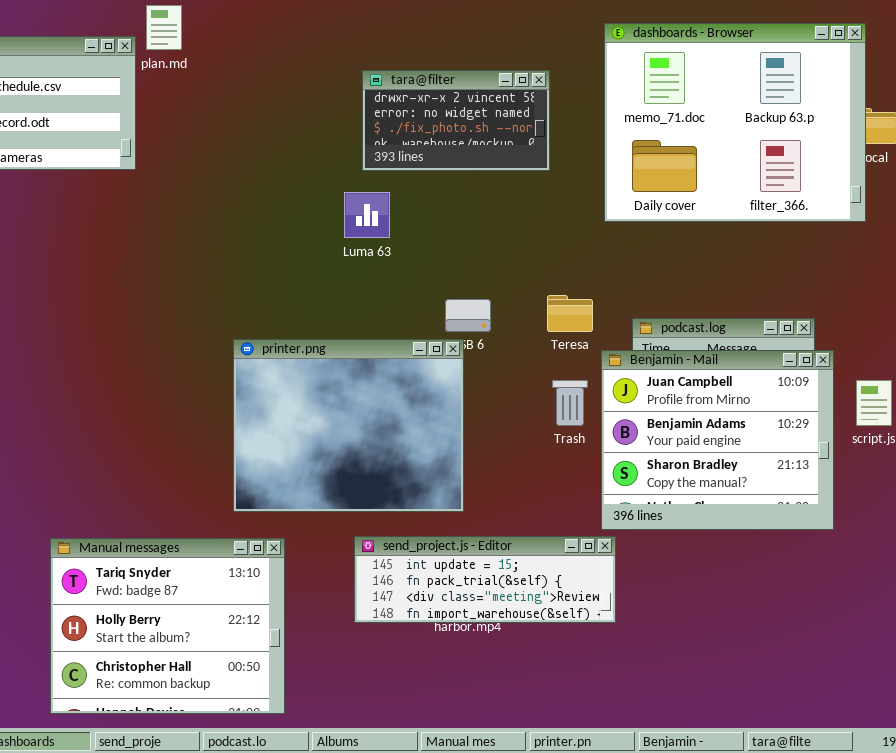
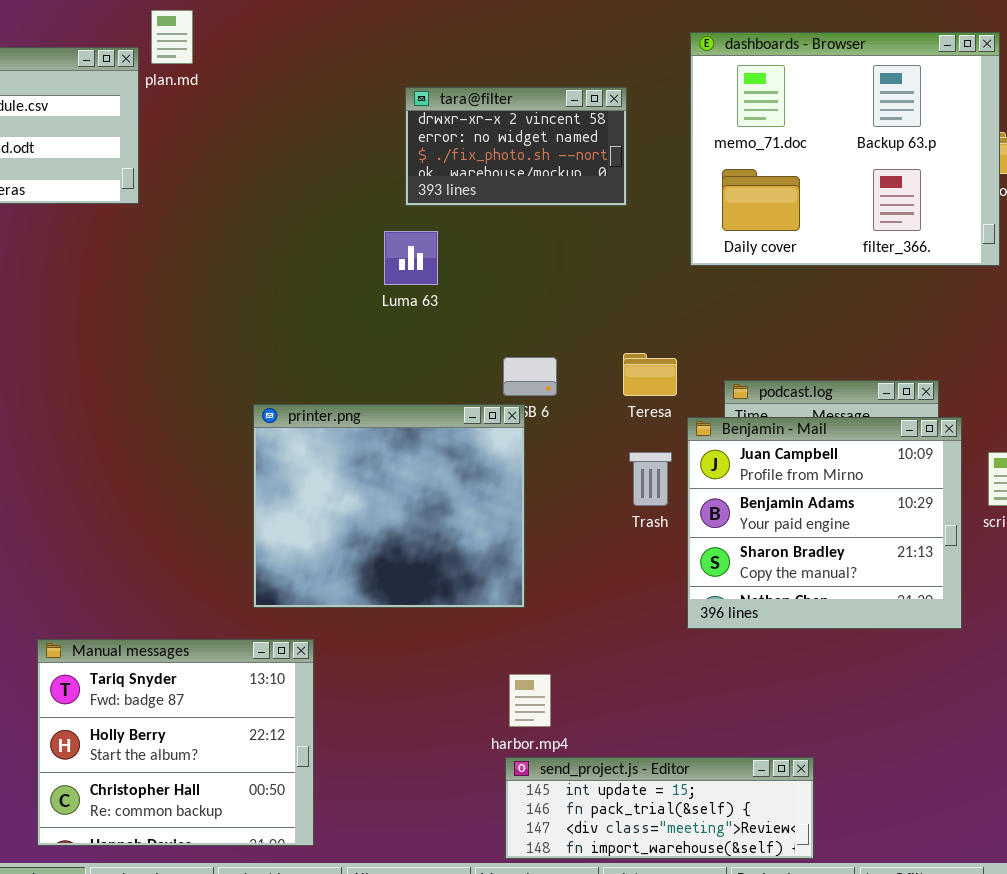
send_project.js - Editor: [354,536,616,623] -> [505,757,814,859], moved

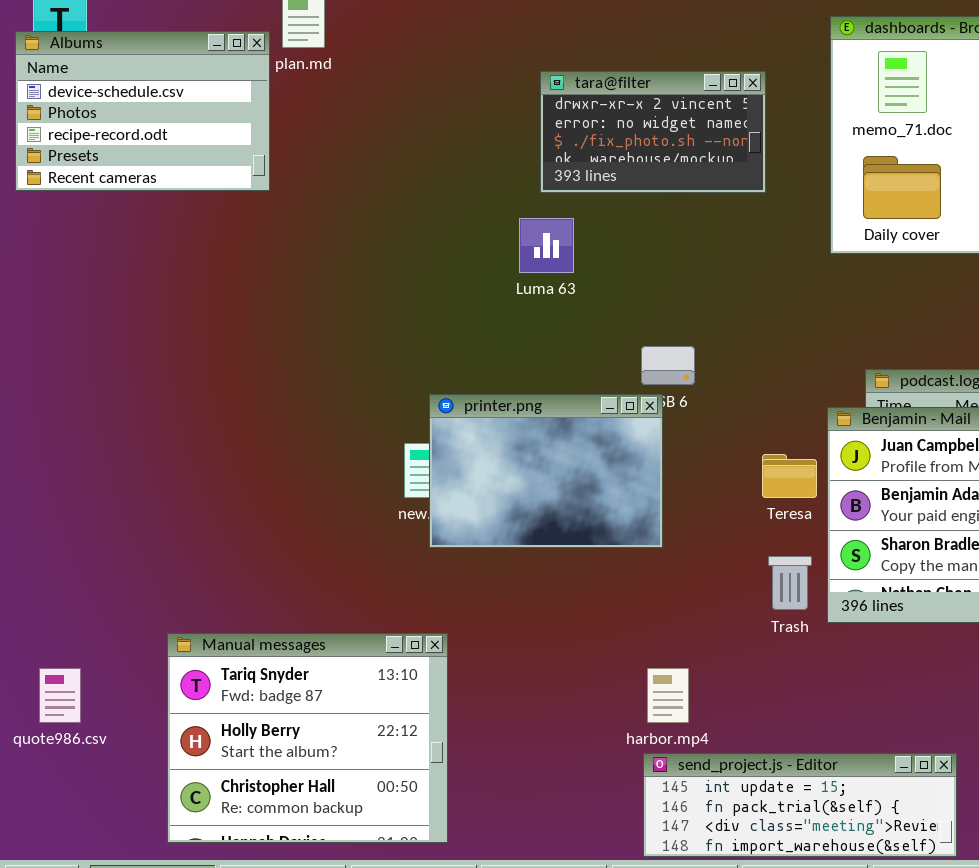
Teresa: [623,353,677,396] -> [762,454,817,498], moved
printer.png: [253,404,525,608] -> [429,394,663,548], resized
Trash: [629,452,672,506] -> [768,556,812,610], moved

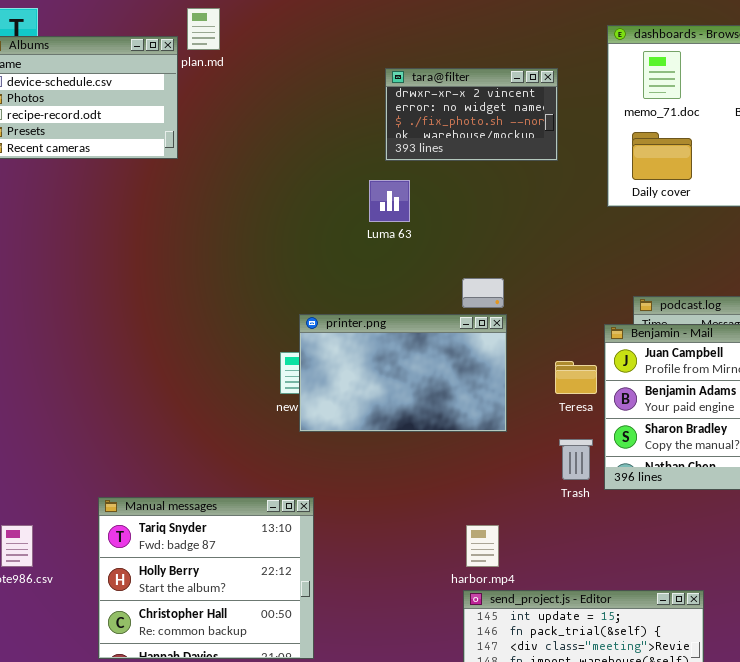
printer.png: [429,394,663,548] -> [299,314,507,432], resized

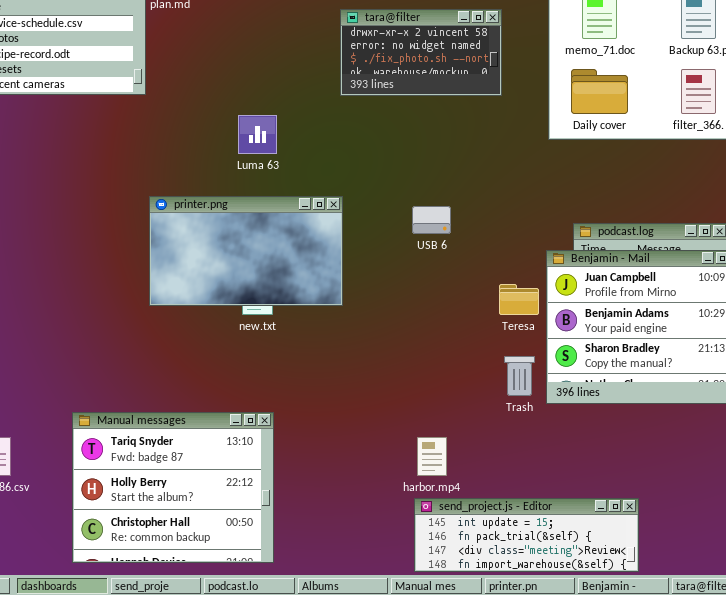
Luma 63: [369,180,410,222] -> [238,115,277,154], moved
printer.png: [299,314,507,432] -> [149,196,343,306], moved

